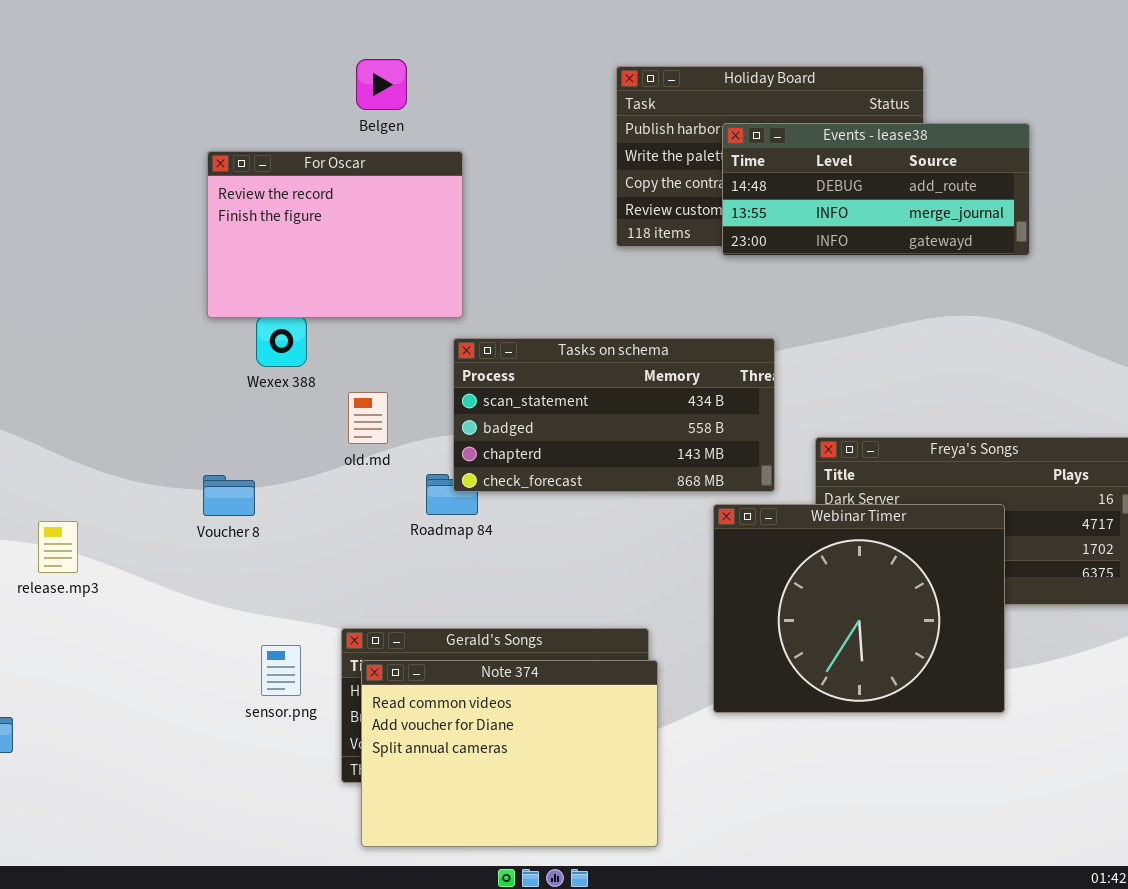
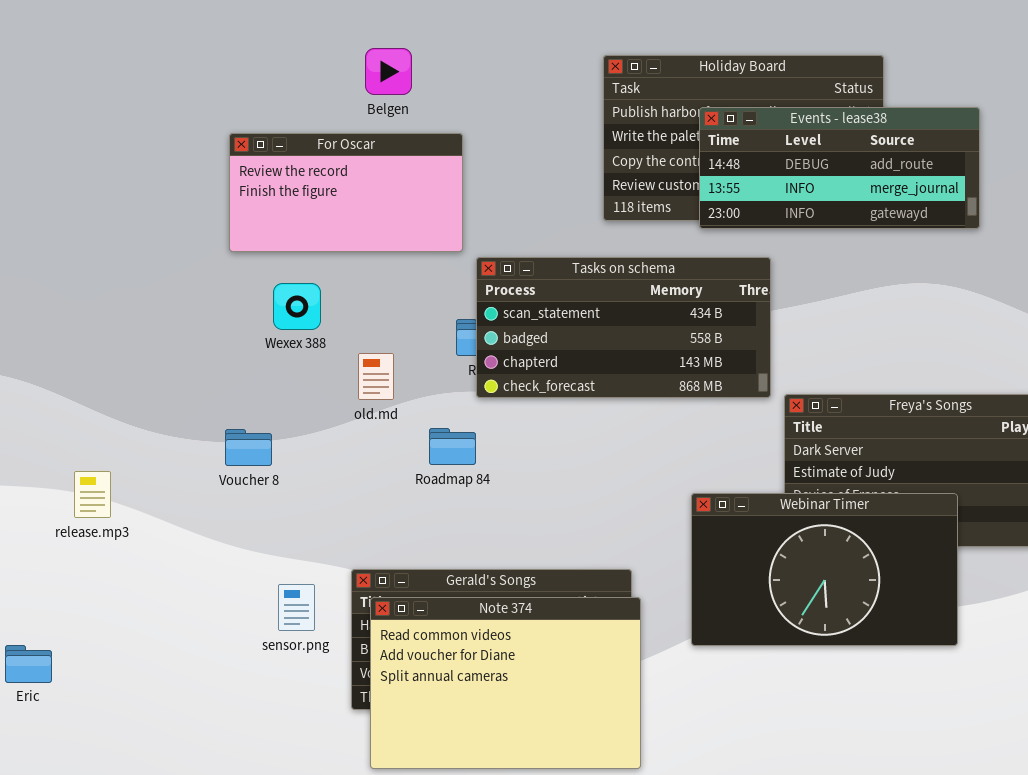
For Oscar: [207,151,463,318] -> [229,133,463,252], resized
Tasks on schema: [453,338,775,492] -> [476,257,771,398], moved
Webinar Timer: [713,504,1005,713] -> [691,493,958,646], resized

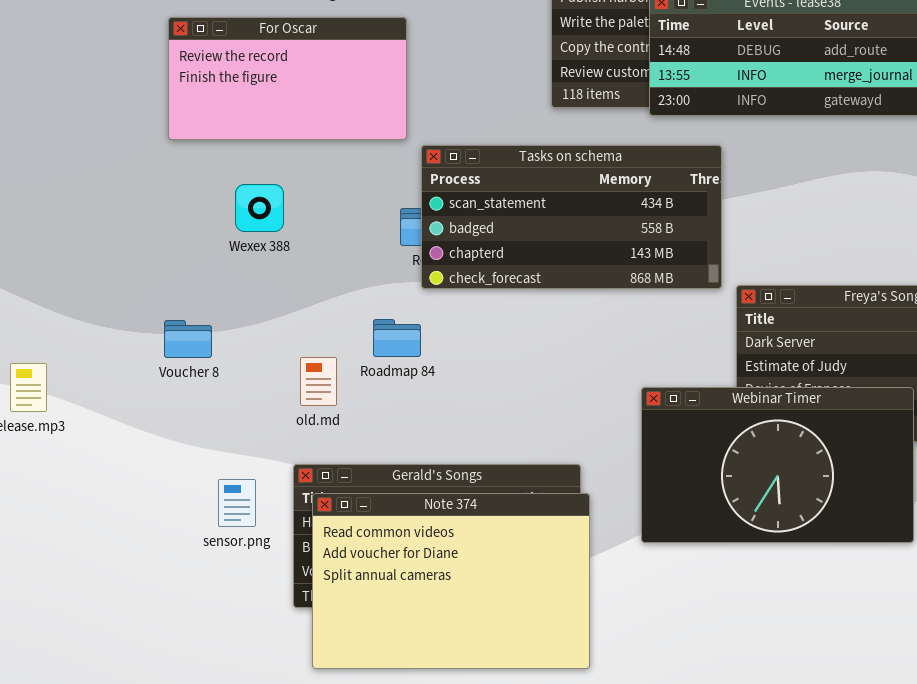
Wexex 388: [273,283,321,330] -> [235,184,284,232], moved
old.md: [358,353,394,400] -> [300,357,337,406], moved

